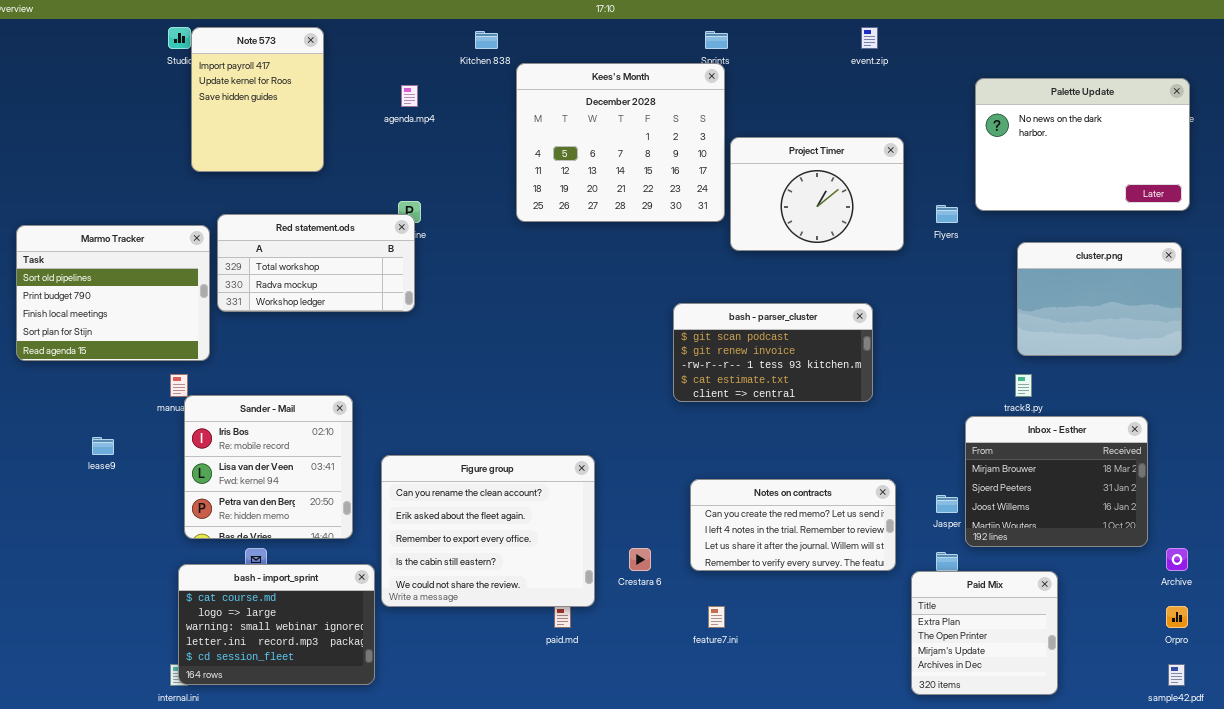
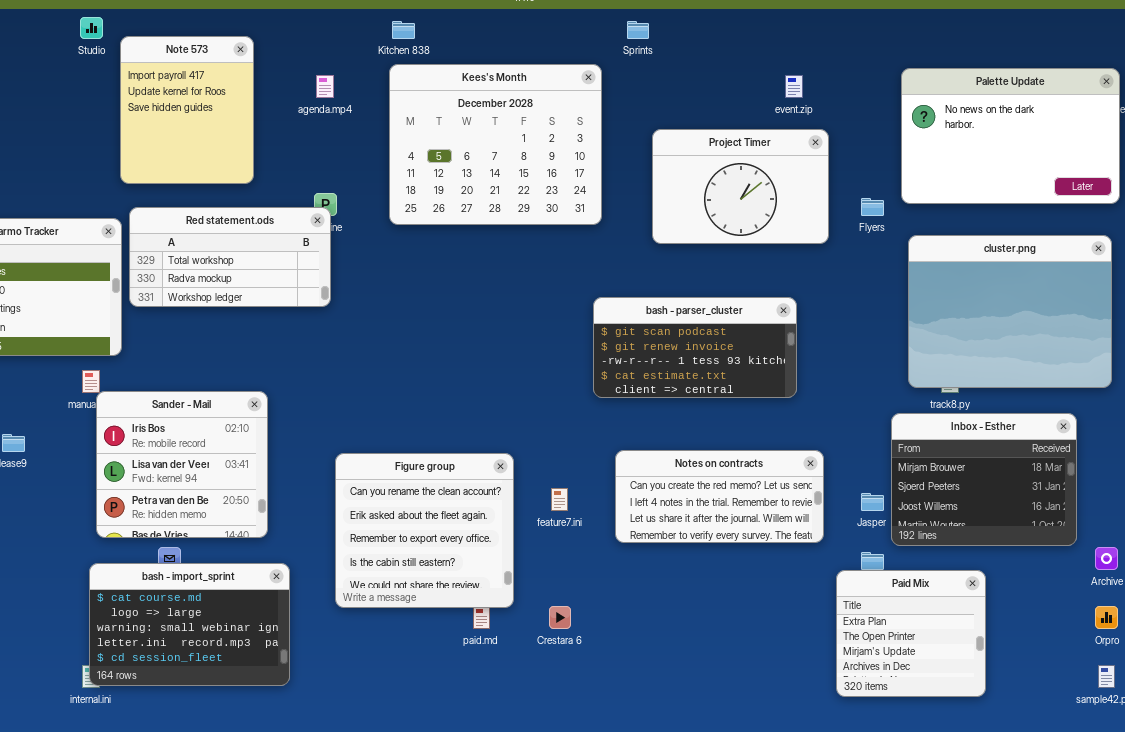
Note 573: [191,27,324,172] -> [120,36,254,184], moved
event.zip: [861,27,878,49] -> [785,75,803,98], moved
Kees's Month: [516,63,725,222] -> [389,64,602,225], moved
cluster.png: [1017,242,1182,356] -> [908,235,1112,388], resized
Figure group: [381,455,595,607] -> [335,453,514,608], resized
Notes on contracts: [690,479,896,571] -> [615,450,824,543], moved
Crestara 6: [629,548,651,571] -> [549,606,571,629], moved
feature7.ini: [708,606,725,628] -> [551,488,568,511], moved

